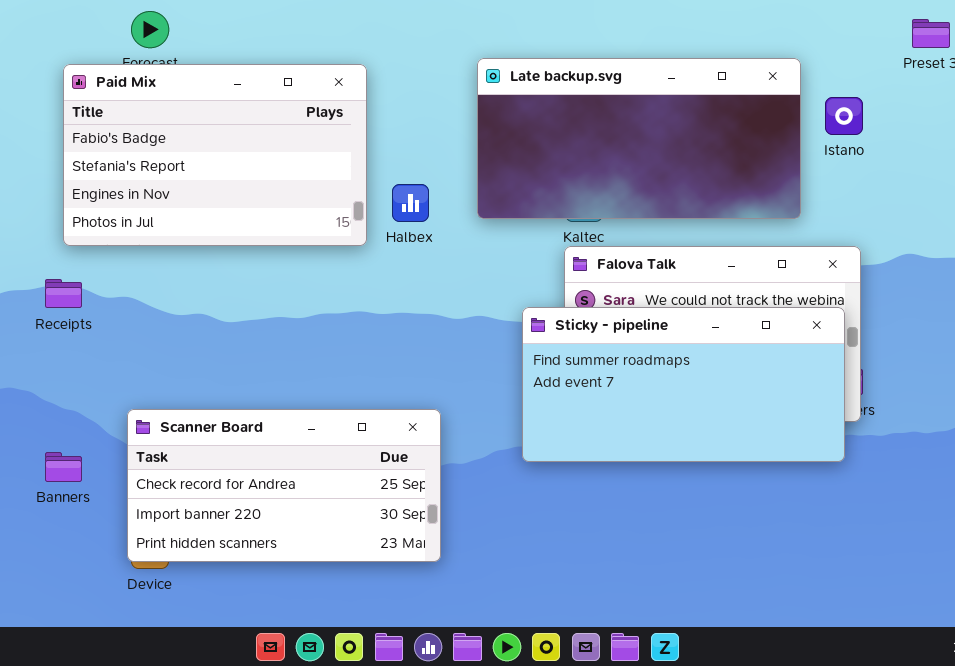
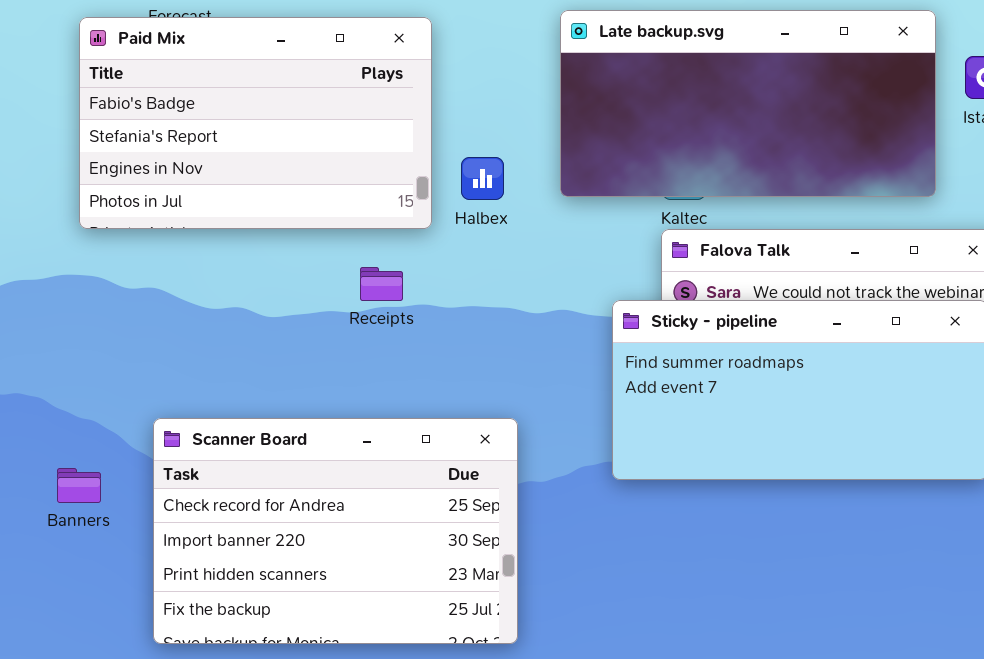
Receipts: [45,279,82,308] -> [360,267,403,301], moved
Scanner Board: [127,409,441,562] -> [153,418,518,644], resized

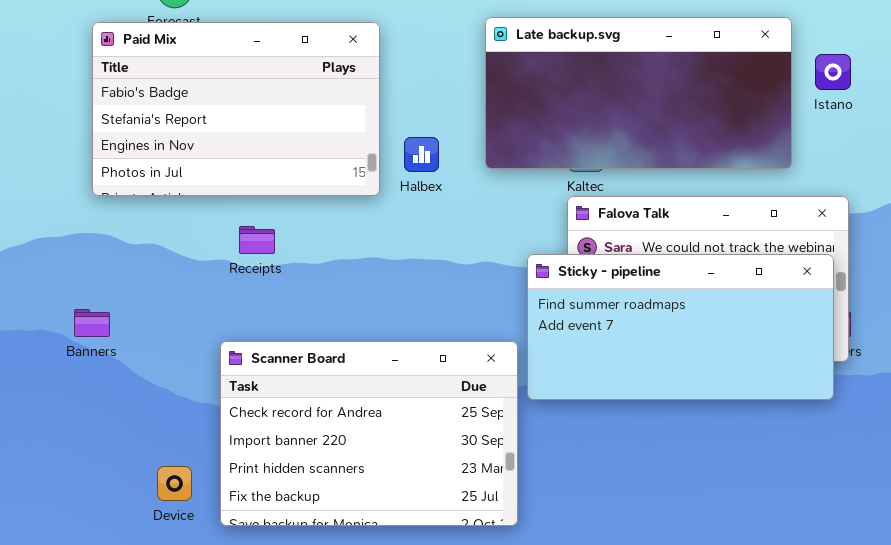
Receipts: [360,267,403,301] -> [239,226,275,254], moved
Scanner Board: [153,418,518,644] -> [220,341,518,526], moved
Banners: [57,468,101,503] -> [74,309,110,337], moved

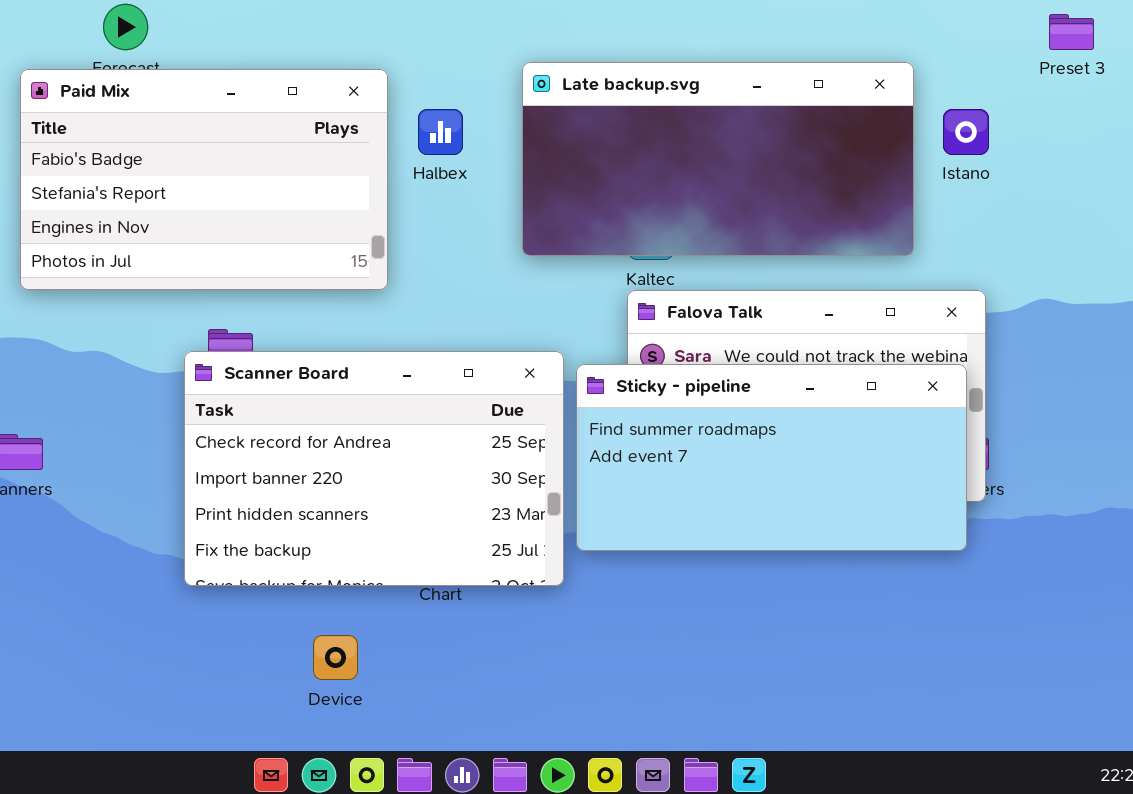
Halbex: [404,137,439,172] -> [418,109,463,155], moved
Scanner Board: [220,341,518,526] -> [184,351,564,586], moved
Device: [157,466,192,501] -> [313,635,358,680], moved

